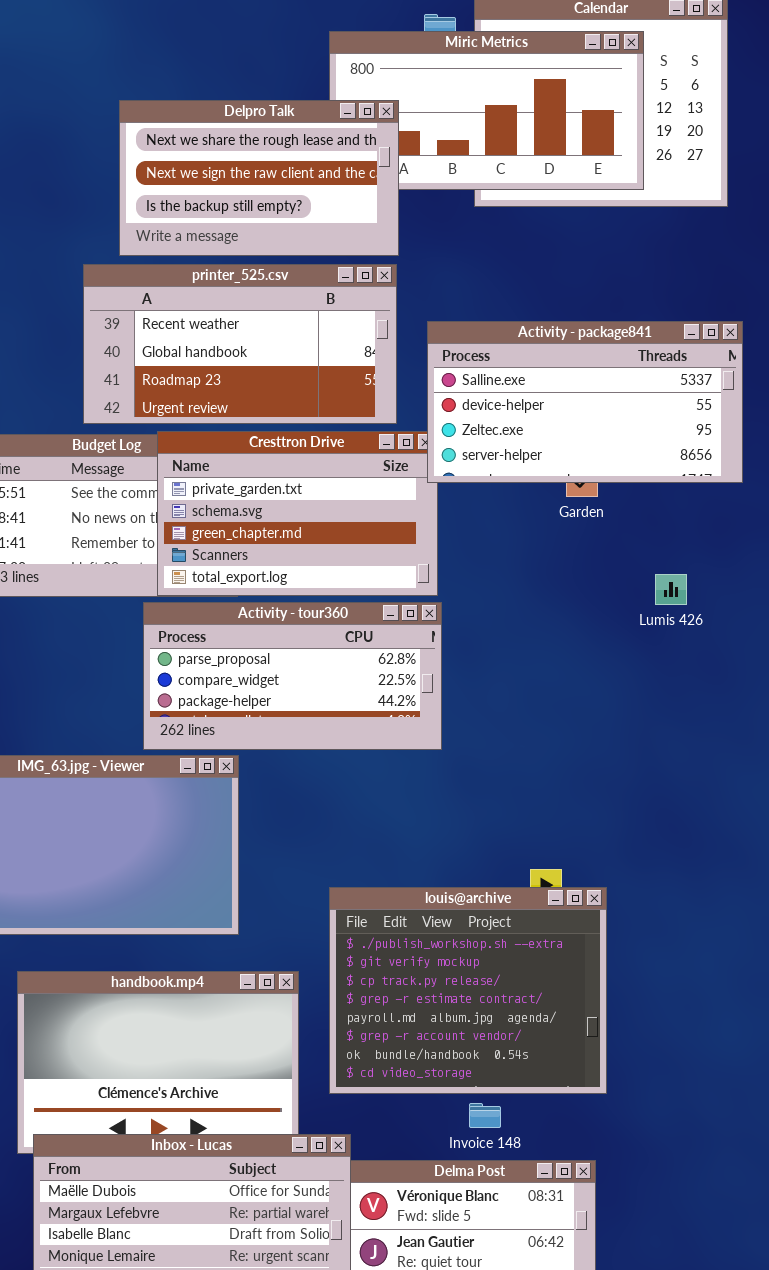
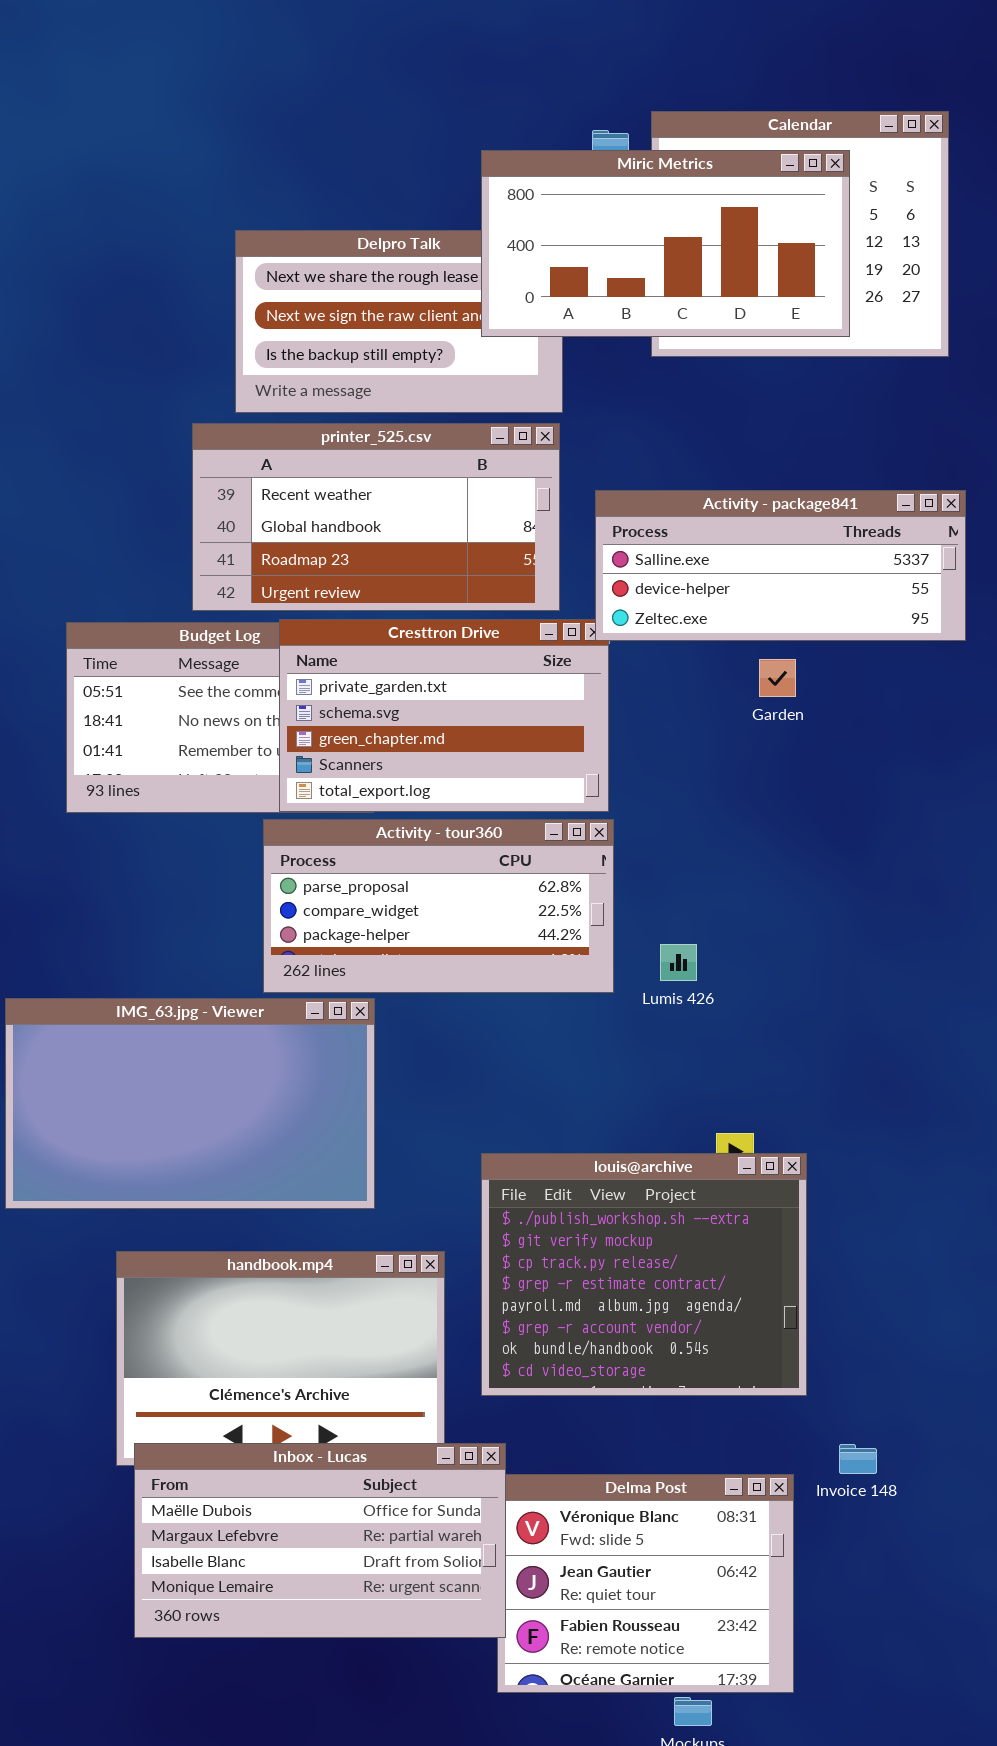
Miric Metrics: [329,31,644,190] -> [481,150,850,337], raised
Activity - package841: [427,321,743,483] -> [595,490,966,641], resized
Lumis 426: [655,574,687,605] -> [660,944,697,981], moved
Invoice 148: [469,1103,501,1128] -> [839,1444,877,1474], moved

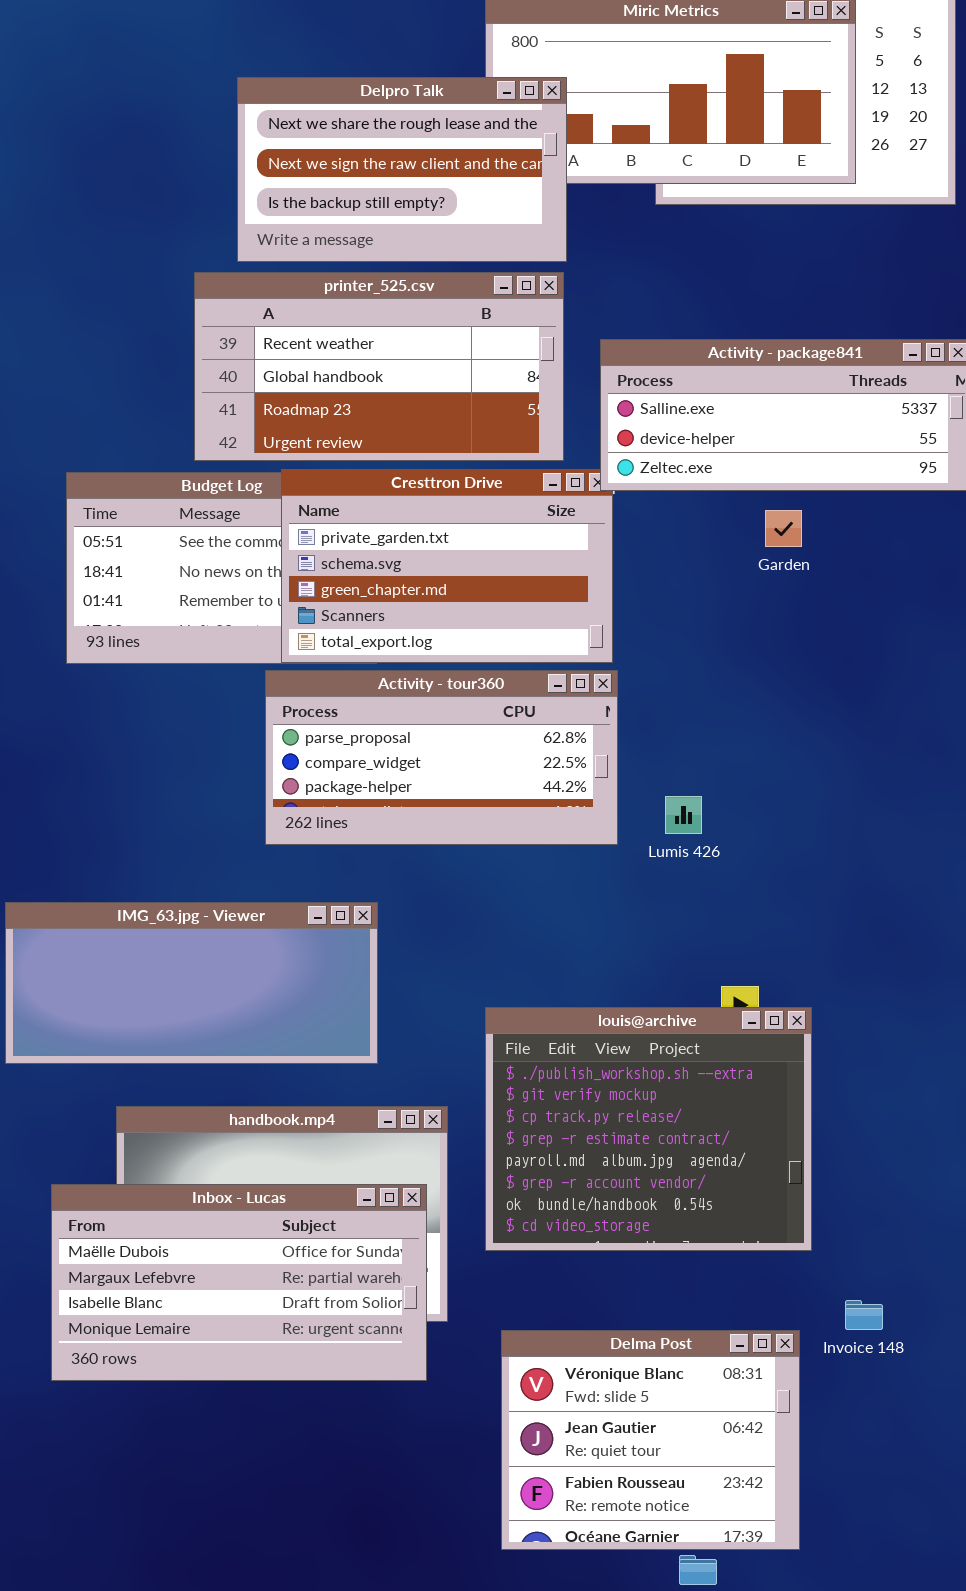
Delpro Talk: [235,230,563,413] -> [237,77,567,262], raised
IMG_63.jpg - Viewer: [5,998,375,1209] -> [5,902,378,1064], resized
Inbox - Lucas: [134,1443,506,1638] -> [51,1184,427,1381], moved

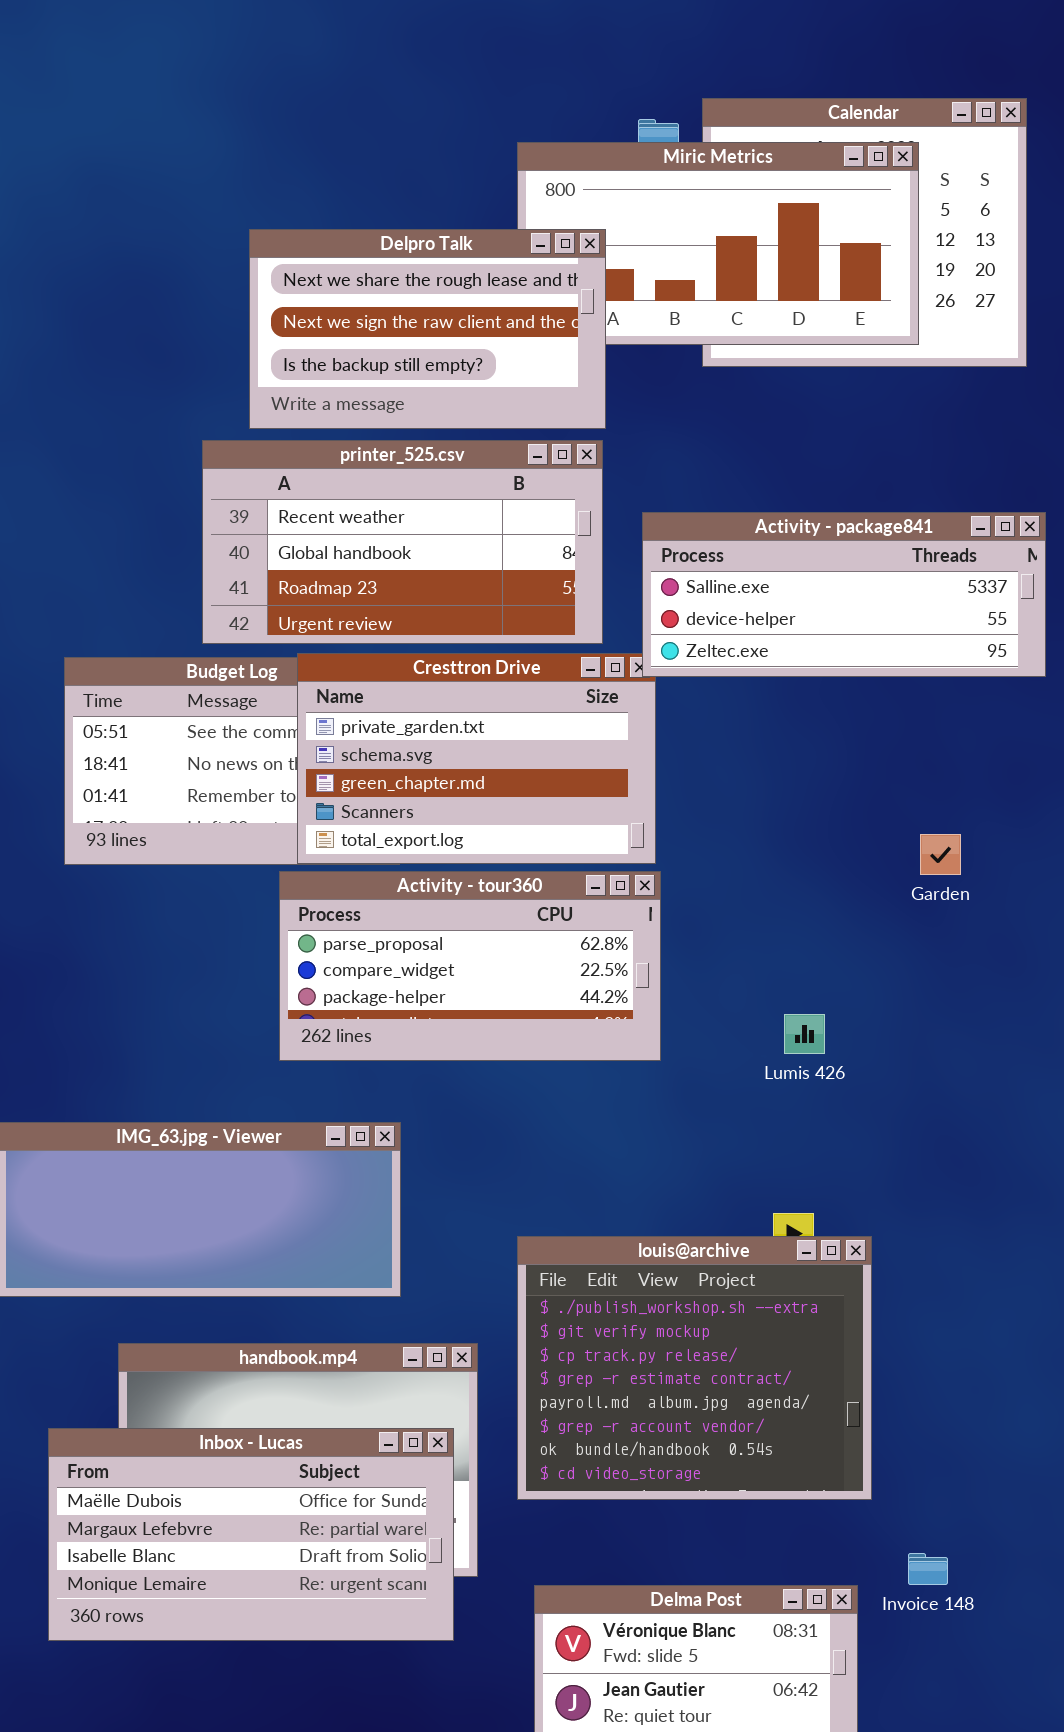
Garden: [765,510,802,547] -> [920,834,961,875], moved
Lumis 426: [665,796,702,834] -> [784,1014,825,1054], moved

